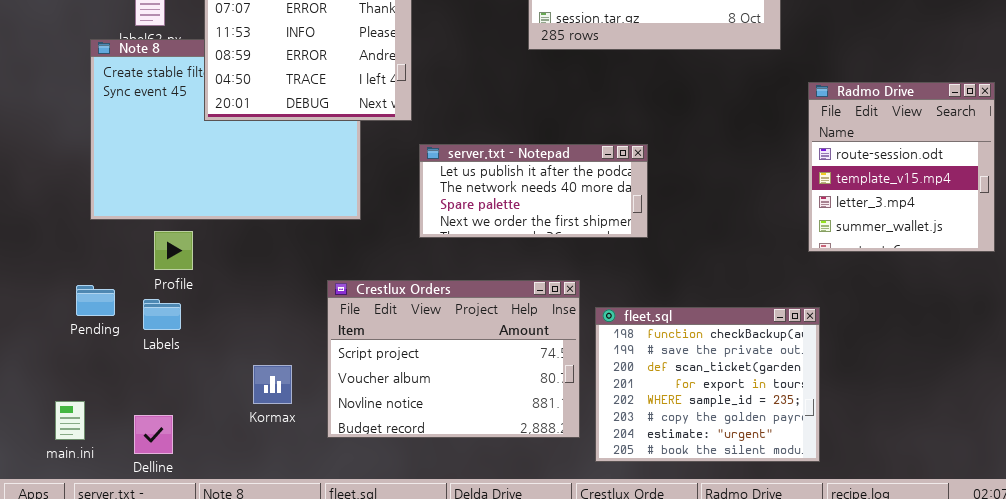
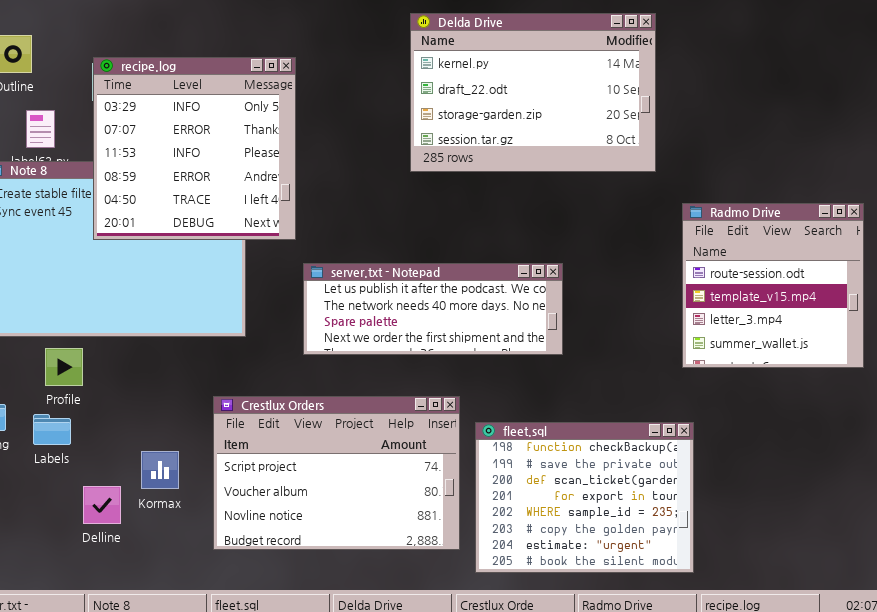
server.txt - Notepad: [419,144,648,238] -> [303,263,563,355], resized
Kormax: [253,365,292,404] -> [141,451,179,489], moved
Delline: [134,415,173,454] -> [83,486,121,524], moved

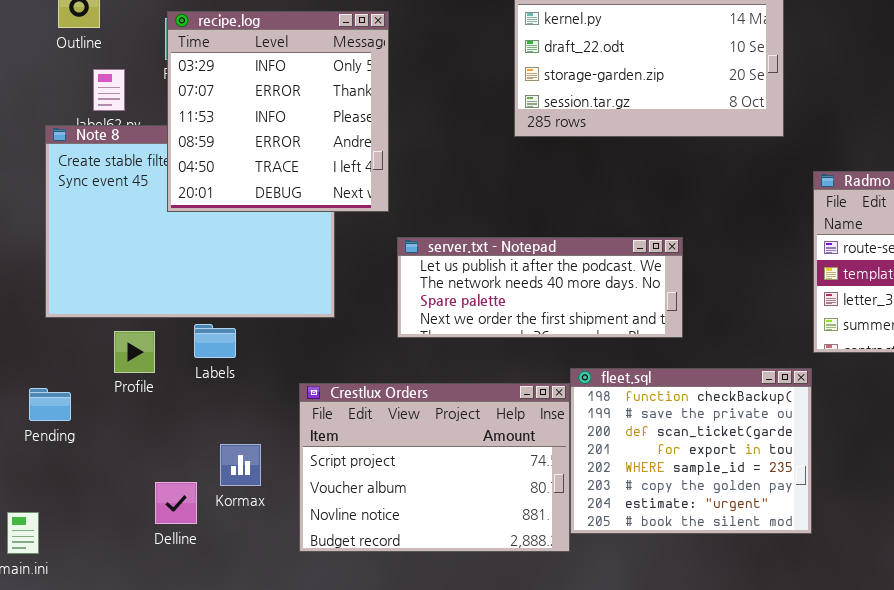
Labels: [33,414,71,445] -> [194,324,236,358], moved
fleet.sql: [475,422,694,573] -> [570,368,812,534], moved

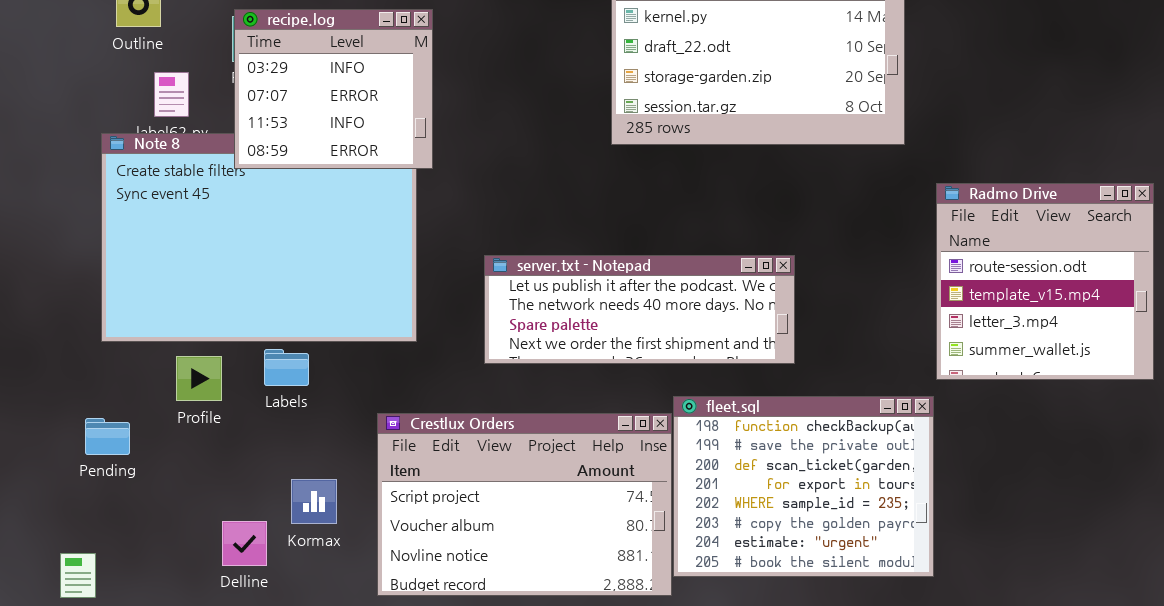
recipe.log: [167,11,389,212] -> [234,9,433,169], resized

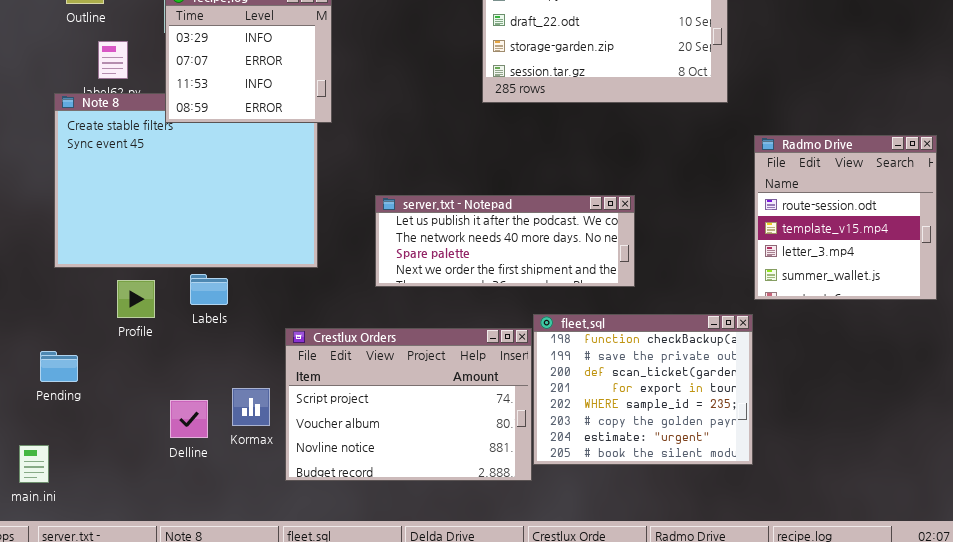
Pending: [85,418,130,455] -> [40,351,78,382], moved
Kormax: [291,479,337,524] -> [232,388,270,426], moved
Delline: [222,521,267,566] -> [170,400,208,438], moved

